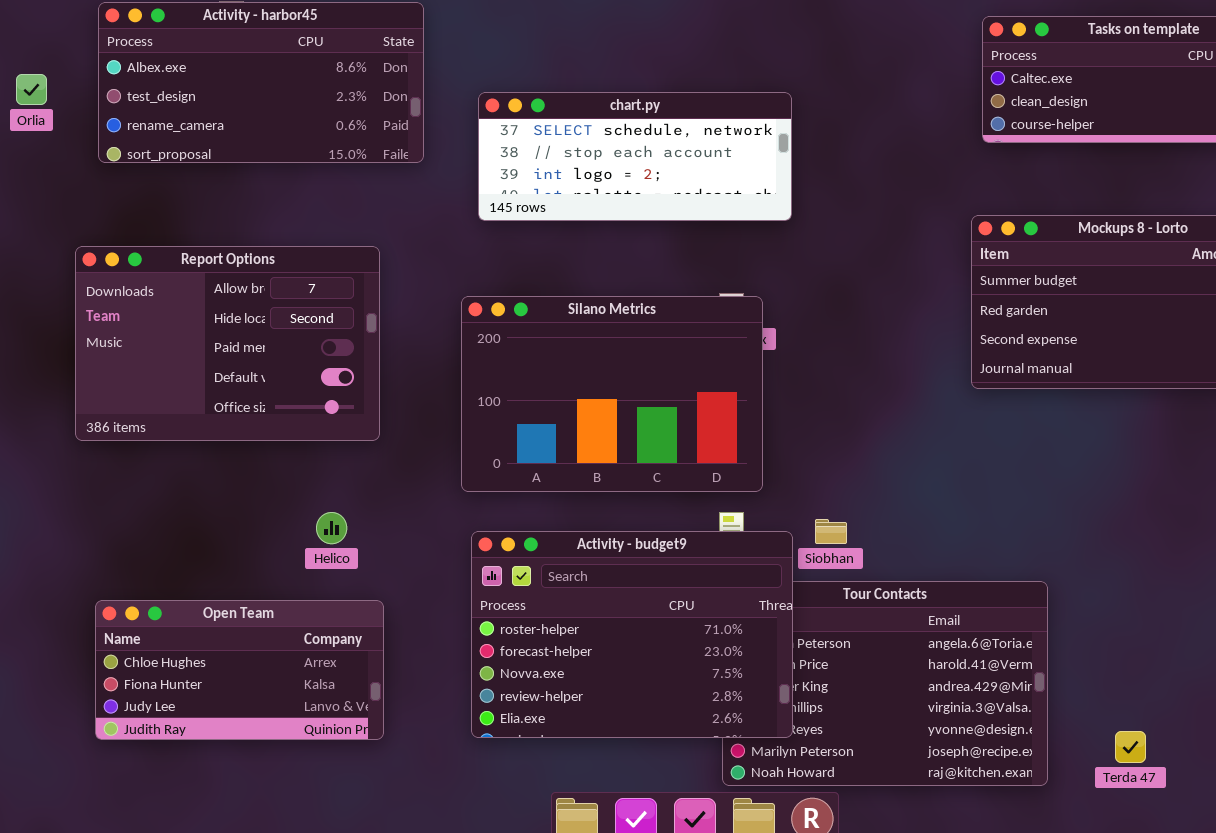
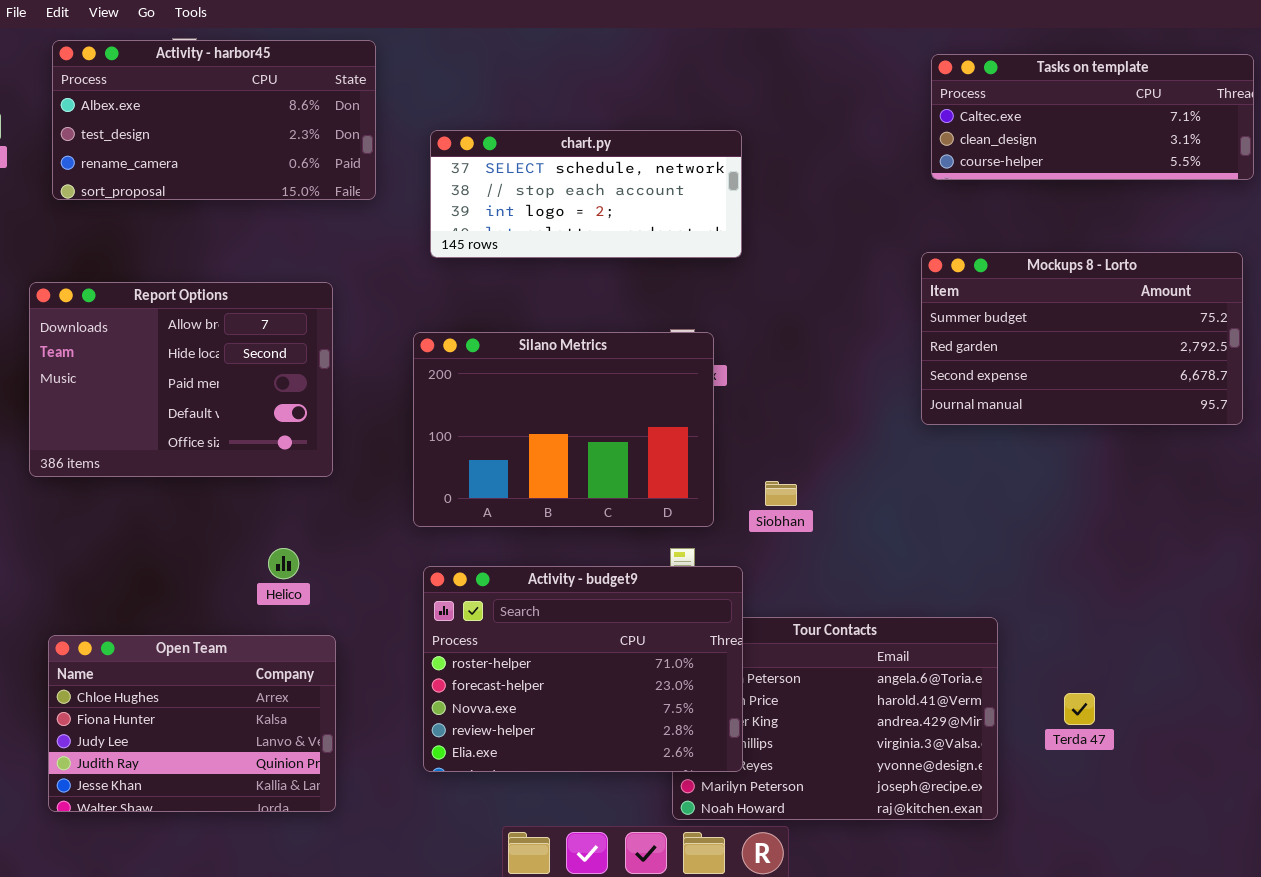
Siobhan: [815,519,847,544] -> [765,481,797,506], moved
Open Team: [95,600,384,740] -> [48,635,336,812], resized
Terda 47: [1115,731,1146,763] -> [1064,693,1095,725], moved

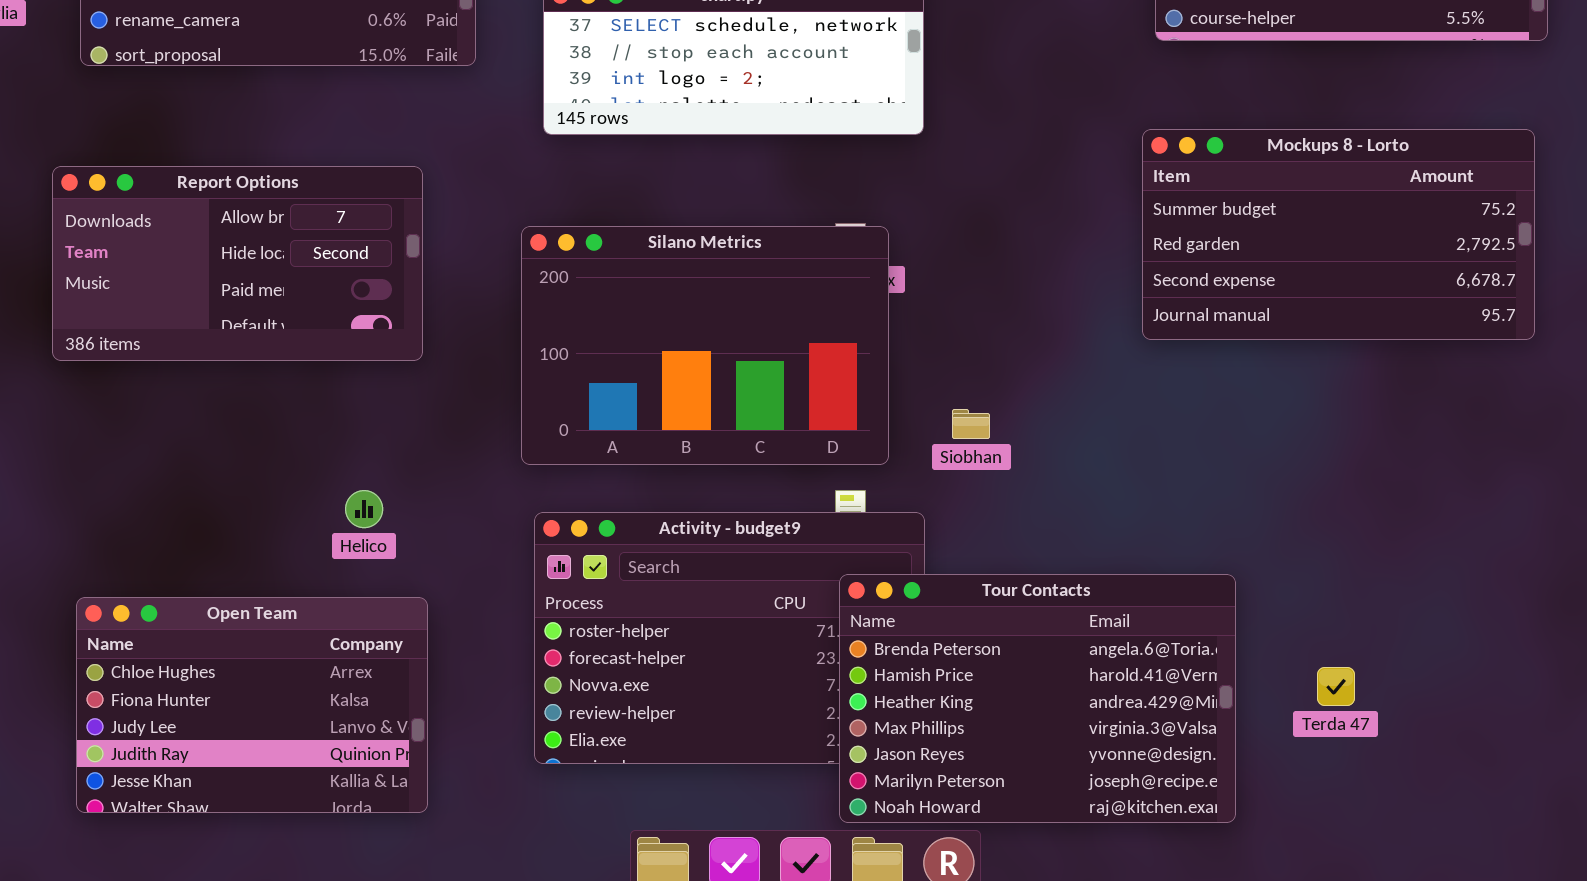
Report Options: [29,282,333,477] -> [52,166,423,361], resized
Tour Contacts: [672,617,998,820] -> [839,574,1236,823], raised

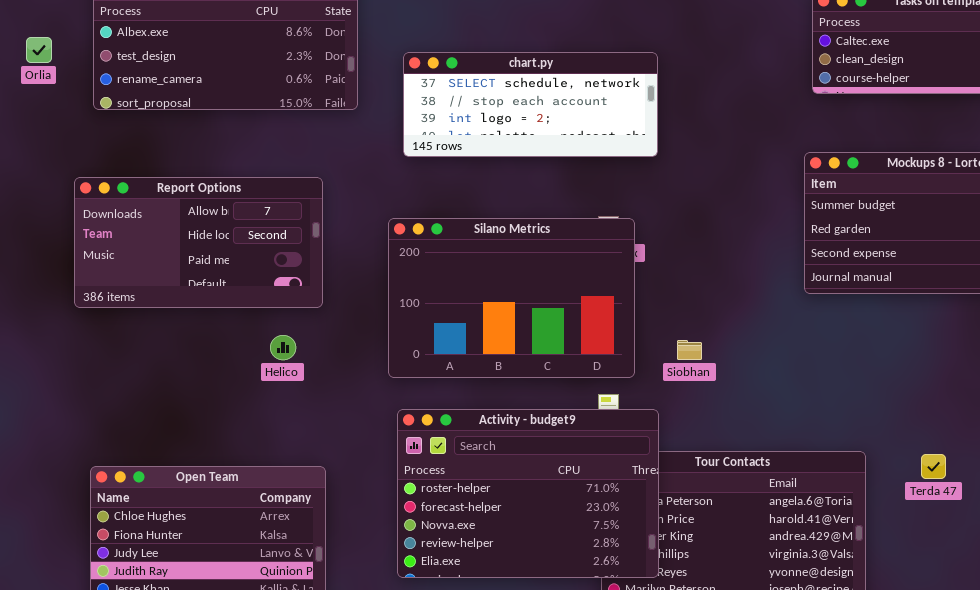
Helico: [345,490,383,528] -> [270,335,296,360], moved
Activity - budget9: [534,512,925,764] -> [397,409,659,578], raised
Terda 47: [1317,667,1355,706] -> [921,454,946,479], moved

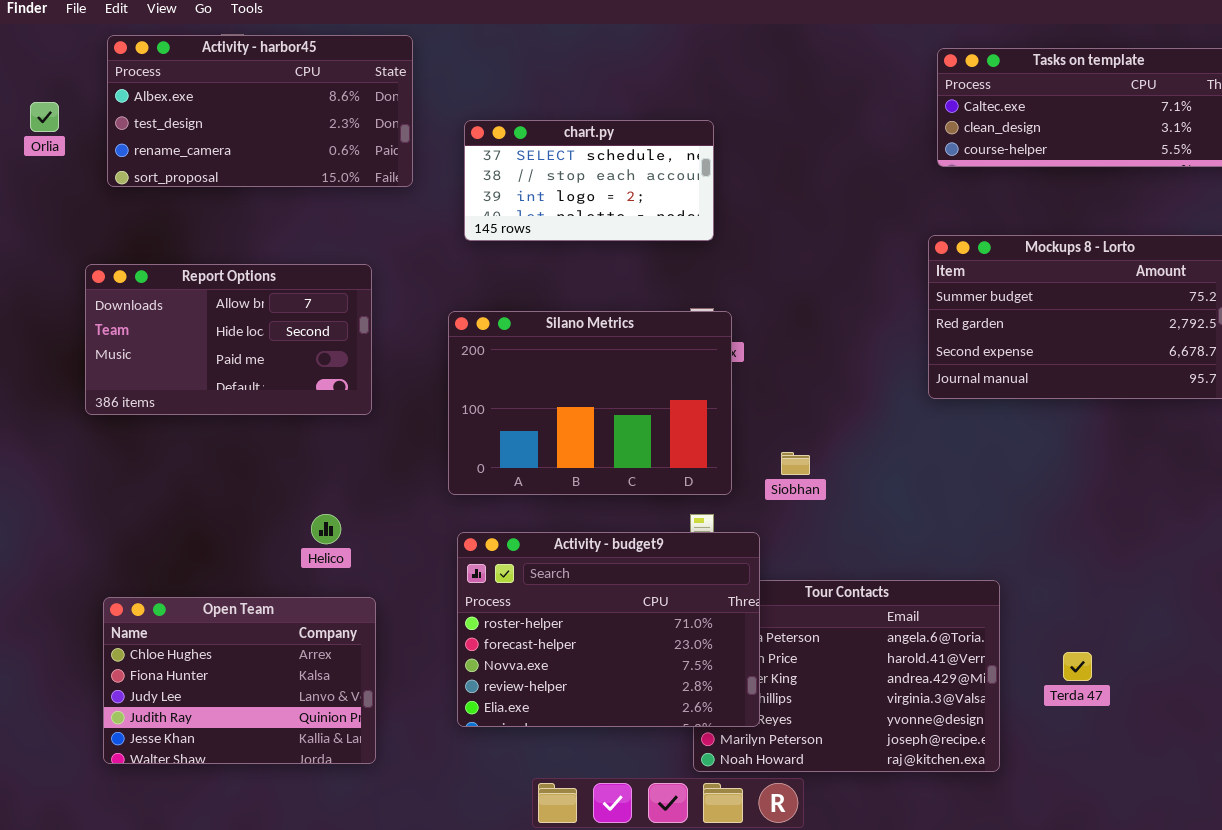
chart.py: [403,52,658,157] -> [464,120,714,241], resized
Helico: [270,335,296,360] -> [311,514,341,544], moved
Terda 47: [921,454,946,479] -> [1063,652,1092,681], moved

